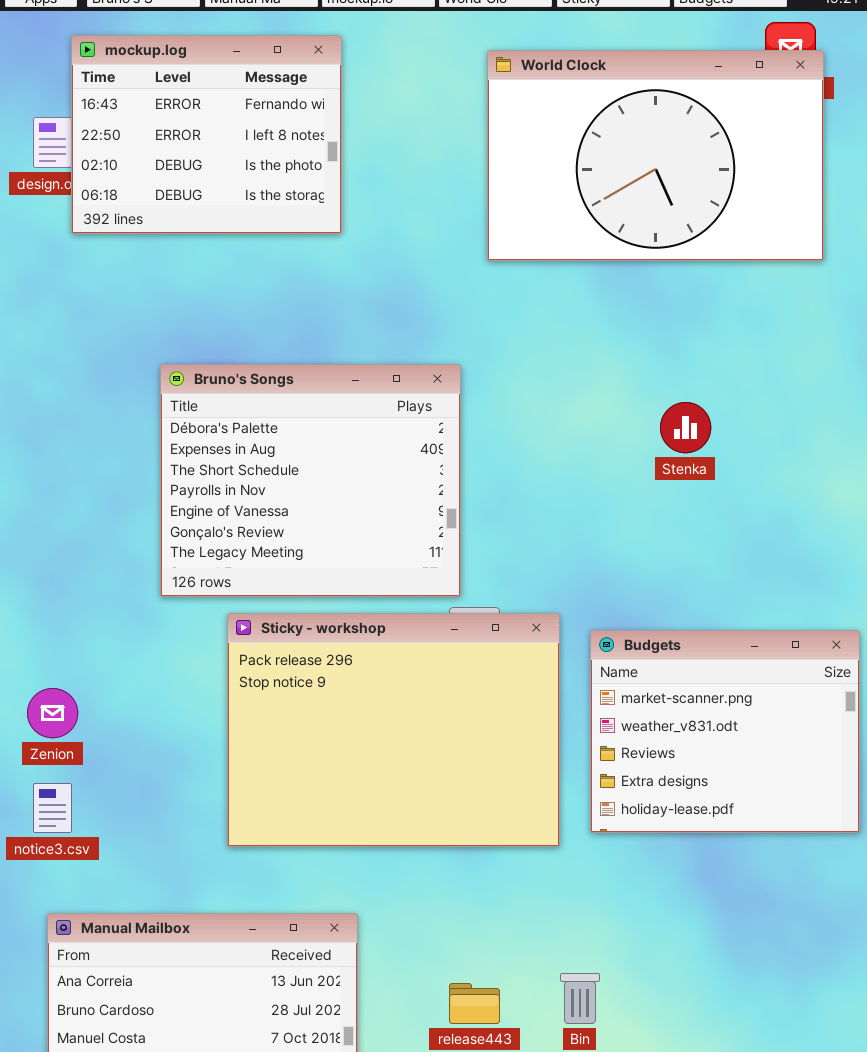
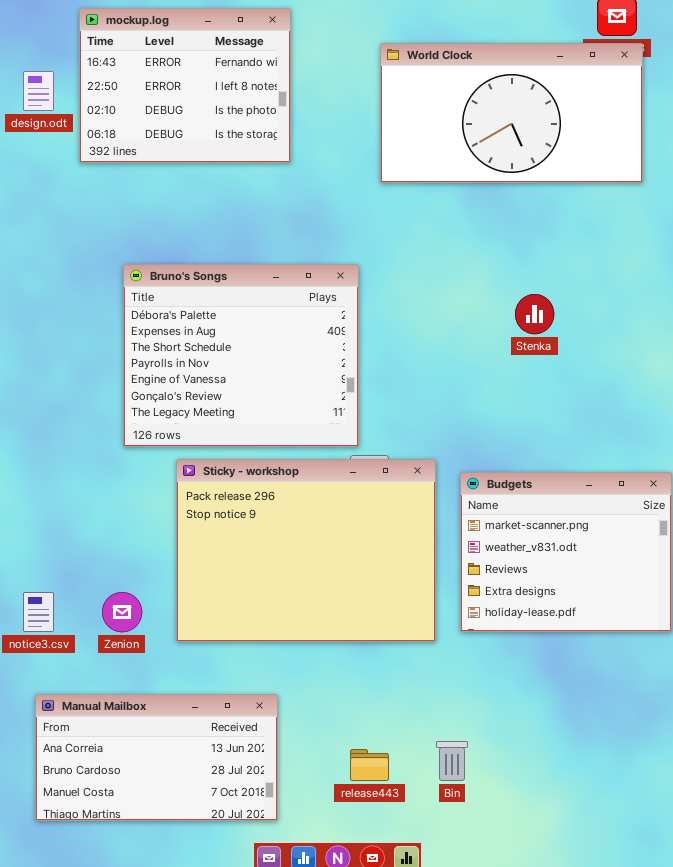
mockup.log: [71,35,342,234] -> [79,8,291,163], moved
World Clock: [487,50,824,261] -> [380,43,643,183], resized
Zenion: [27,688,78,738] -> [102,592,142,632], moved

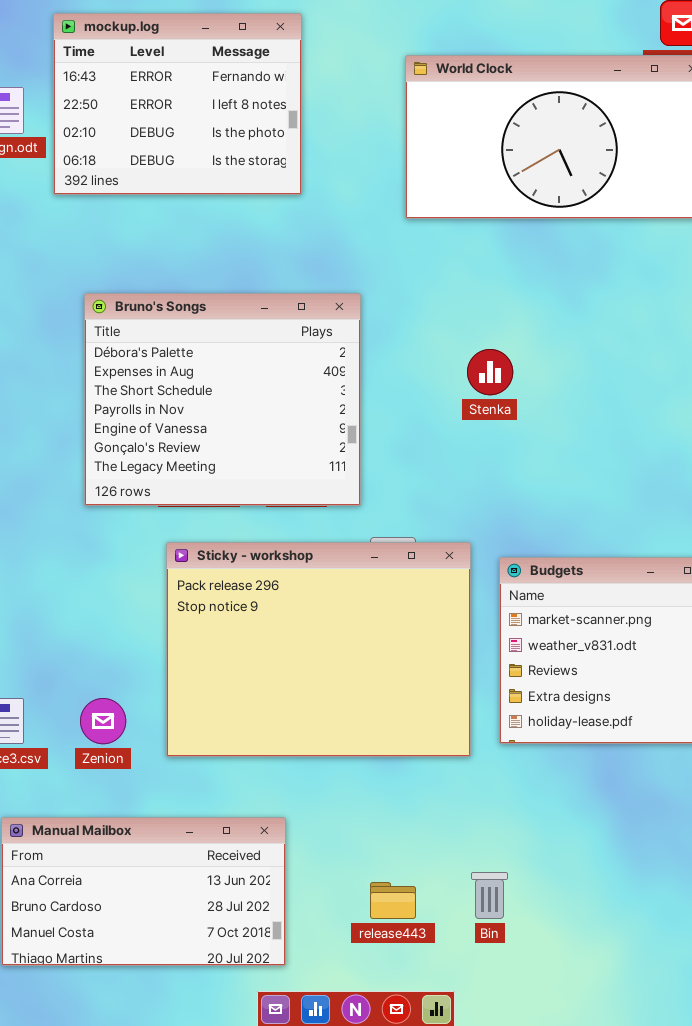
Bruno's Songs: [123,264,359,447] -> [84,293,361,506], moved
Stenka: [515,294,554,334] -> [467,349,513,395], moved

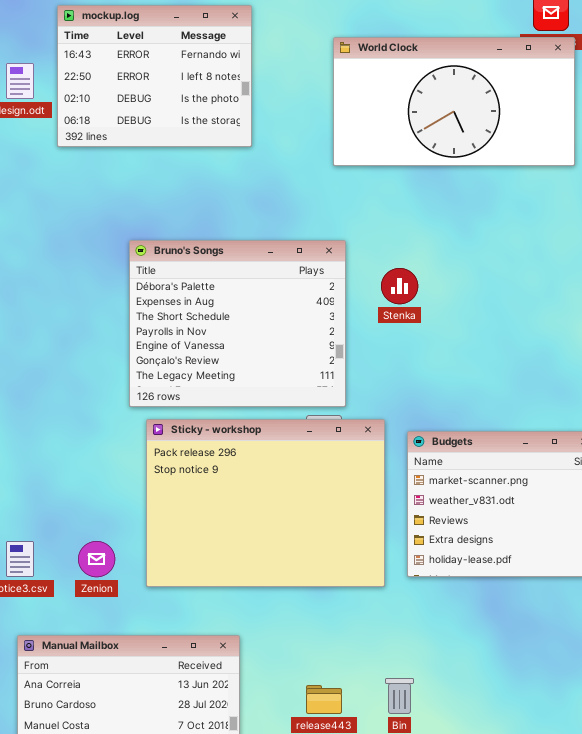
Bruno's Songs: [84,293,361,506] -> [129,240,346,407], moved

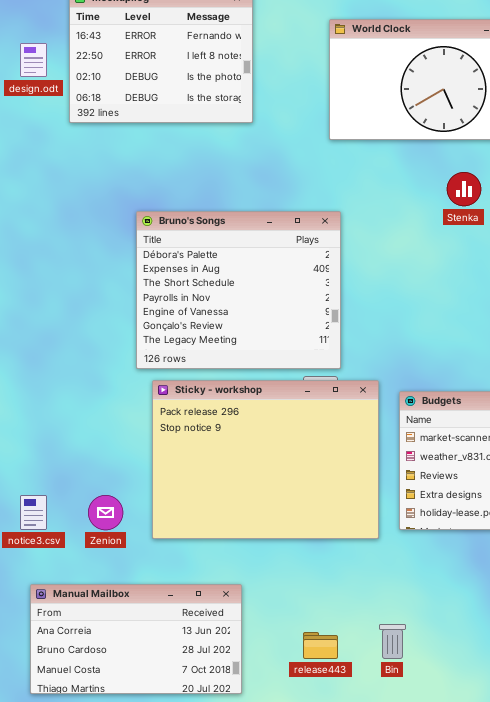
Stenka: [381,268,418,304] -> [447,172,481,206], moved

